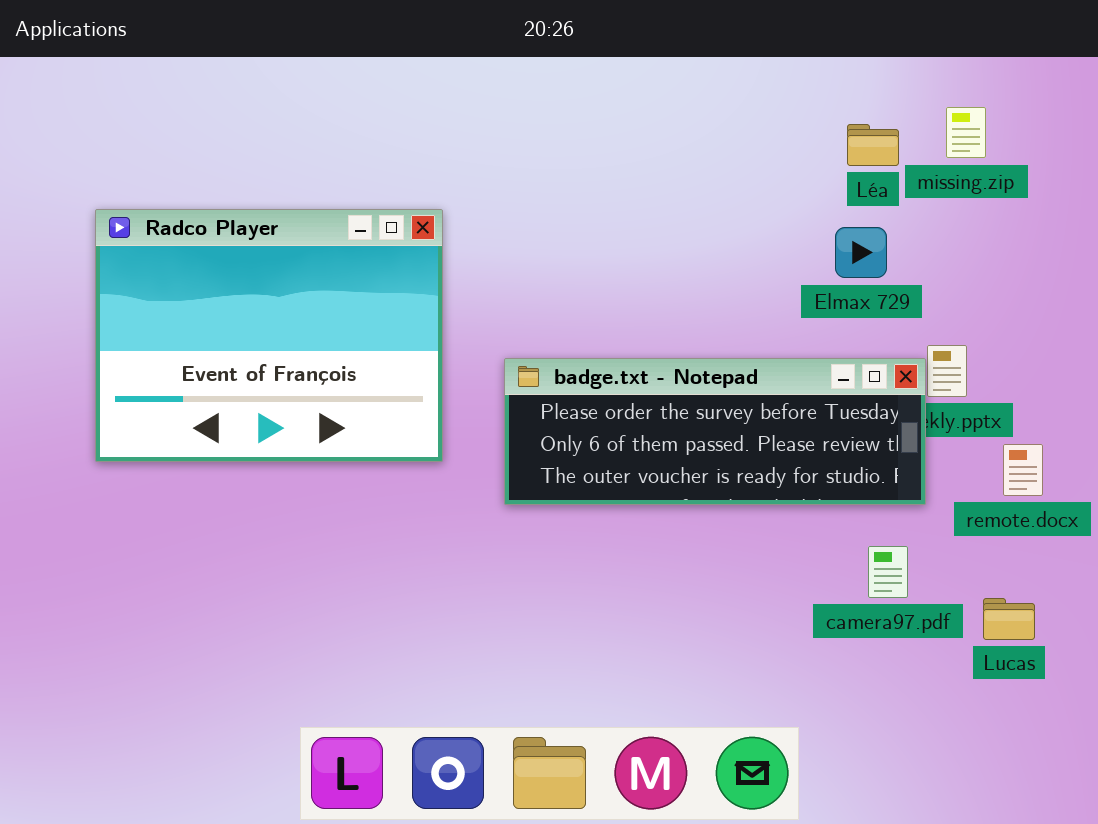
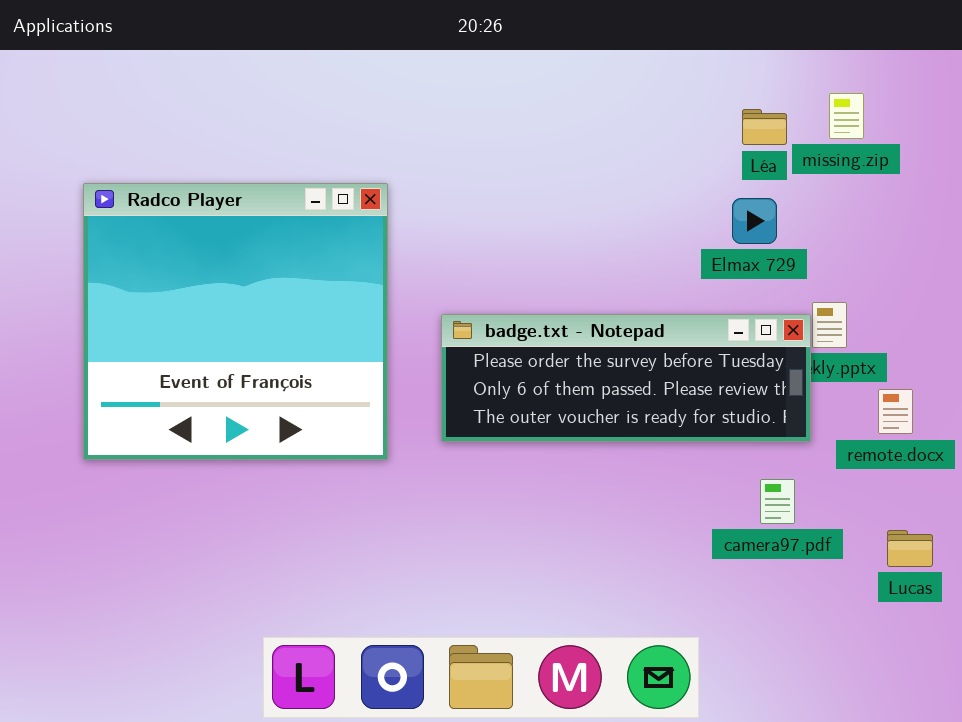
Radco Player: [95,209,443,462] -> [83,183,388,460], resized
Lucas: [983,598,1035,640] -> [887,530,933,567], moved

